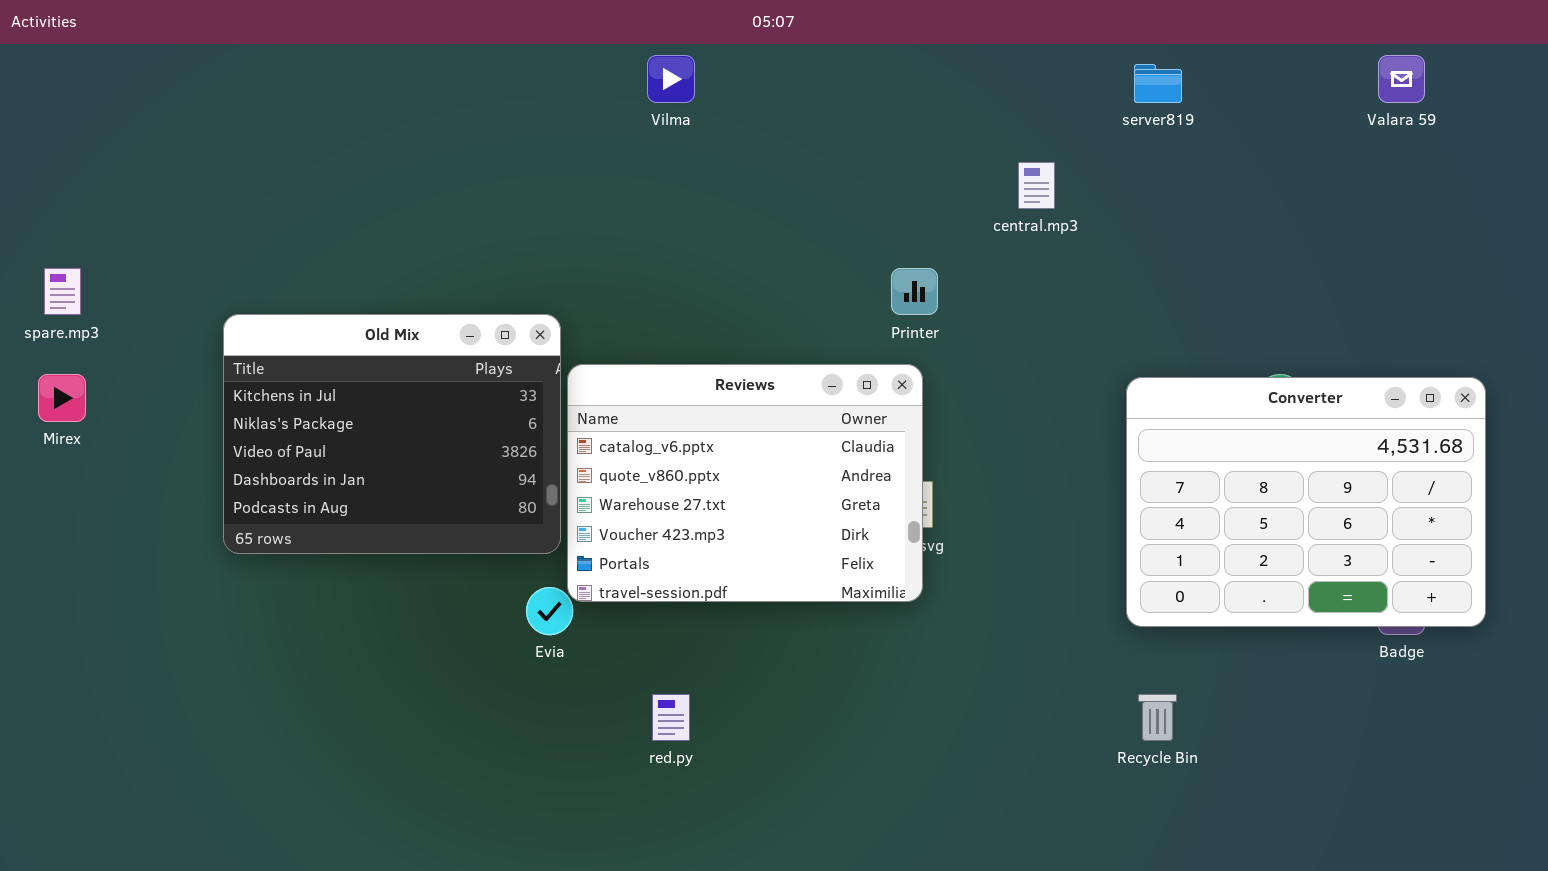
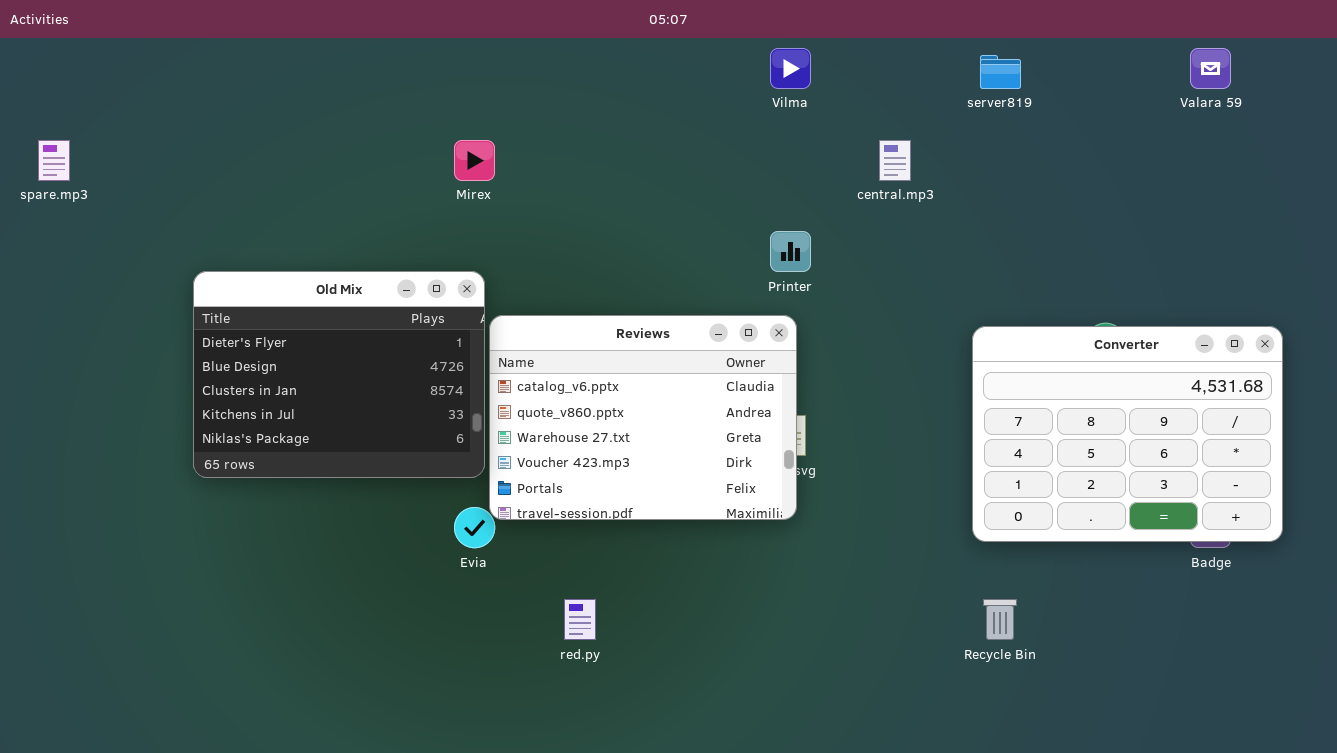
Vilma: [647,55,695,103] -> [770,48,811,89], moved
spare.mp3: [44,268,81,315] -> [38,140,70,181], moved
Old Mix: [223,314,561,554] -> [193,271,485,478], scrolled up 3 rows
Mirex: [38,374,86,422] -> [454,140,495,181], moved

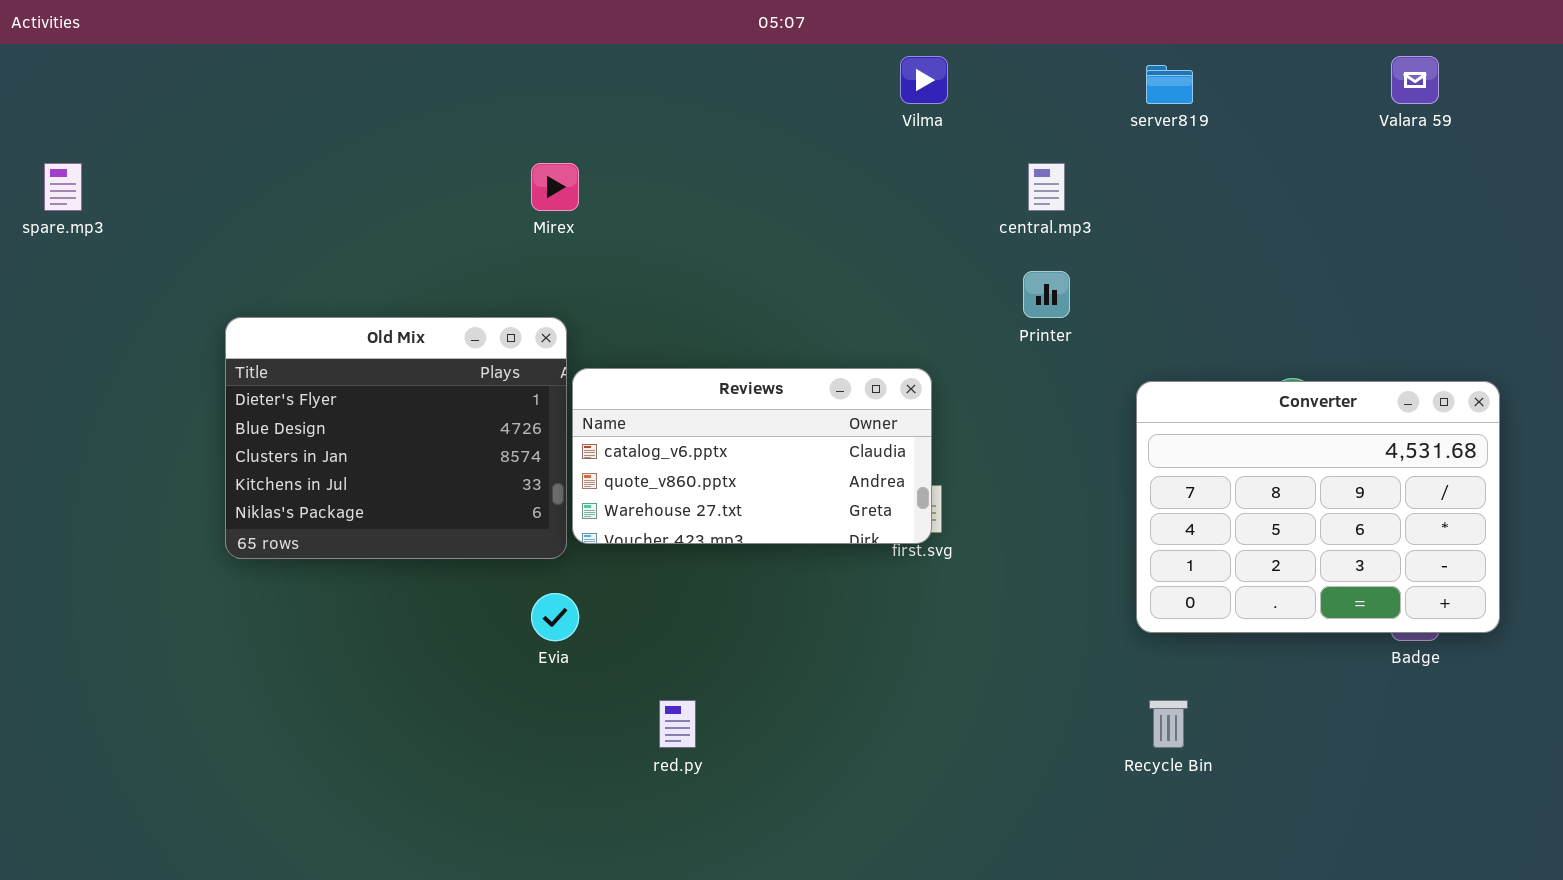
Printer: [770,231,811,272] -> [1023,271,1070,318], moved
Reviews: [489,315,797,520] -> [572,368,932,544], resized

